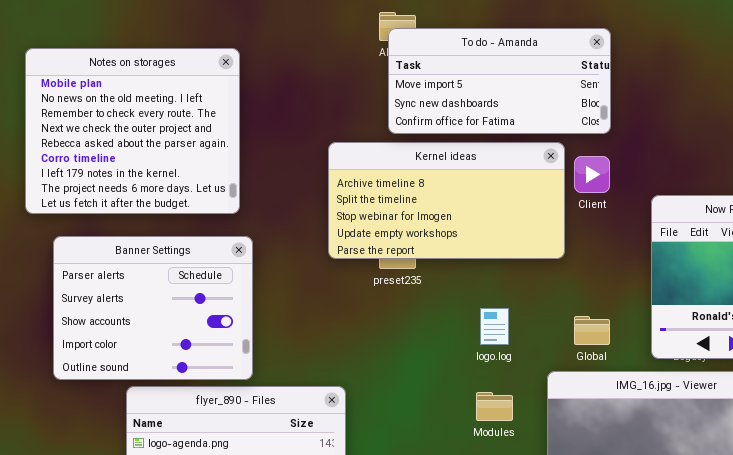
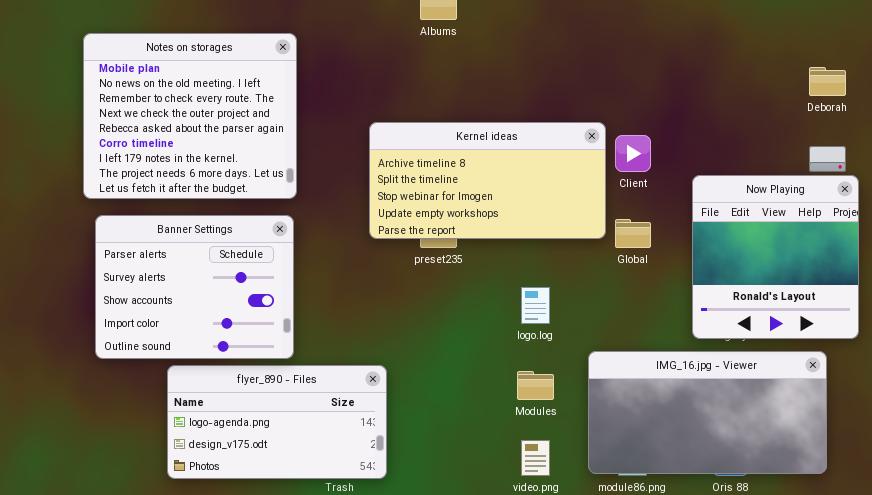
To do - Amanda: [388,28,611,134] -> none, closed
Notes on storages: [25,48,240,214] -> [83,33,297,199], moved
Global: [574,316,610,345] -> [615,219,651,248], moved

